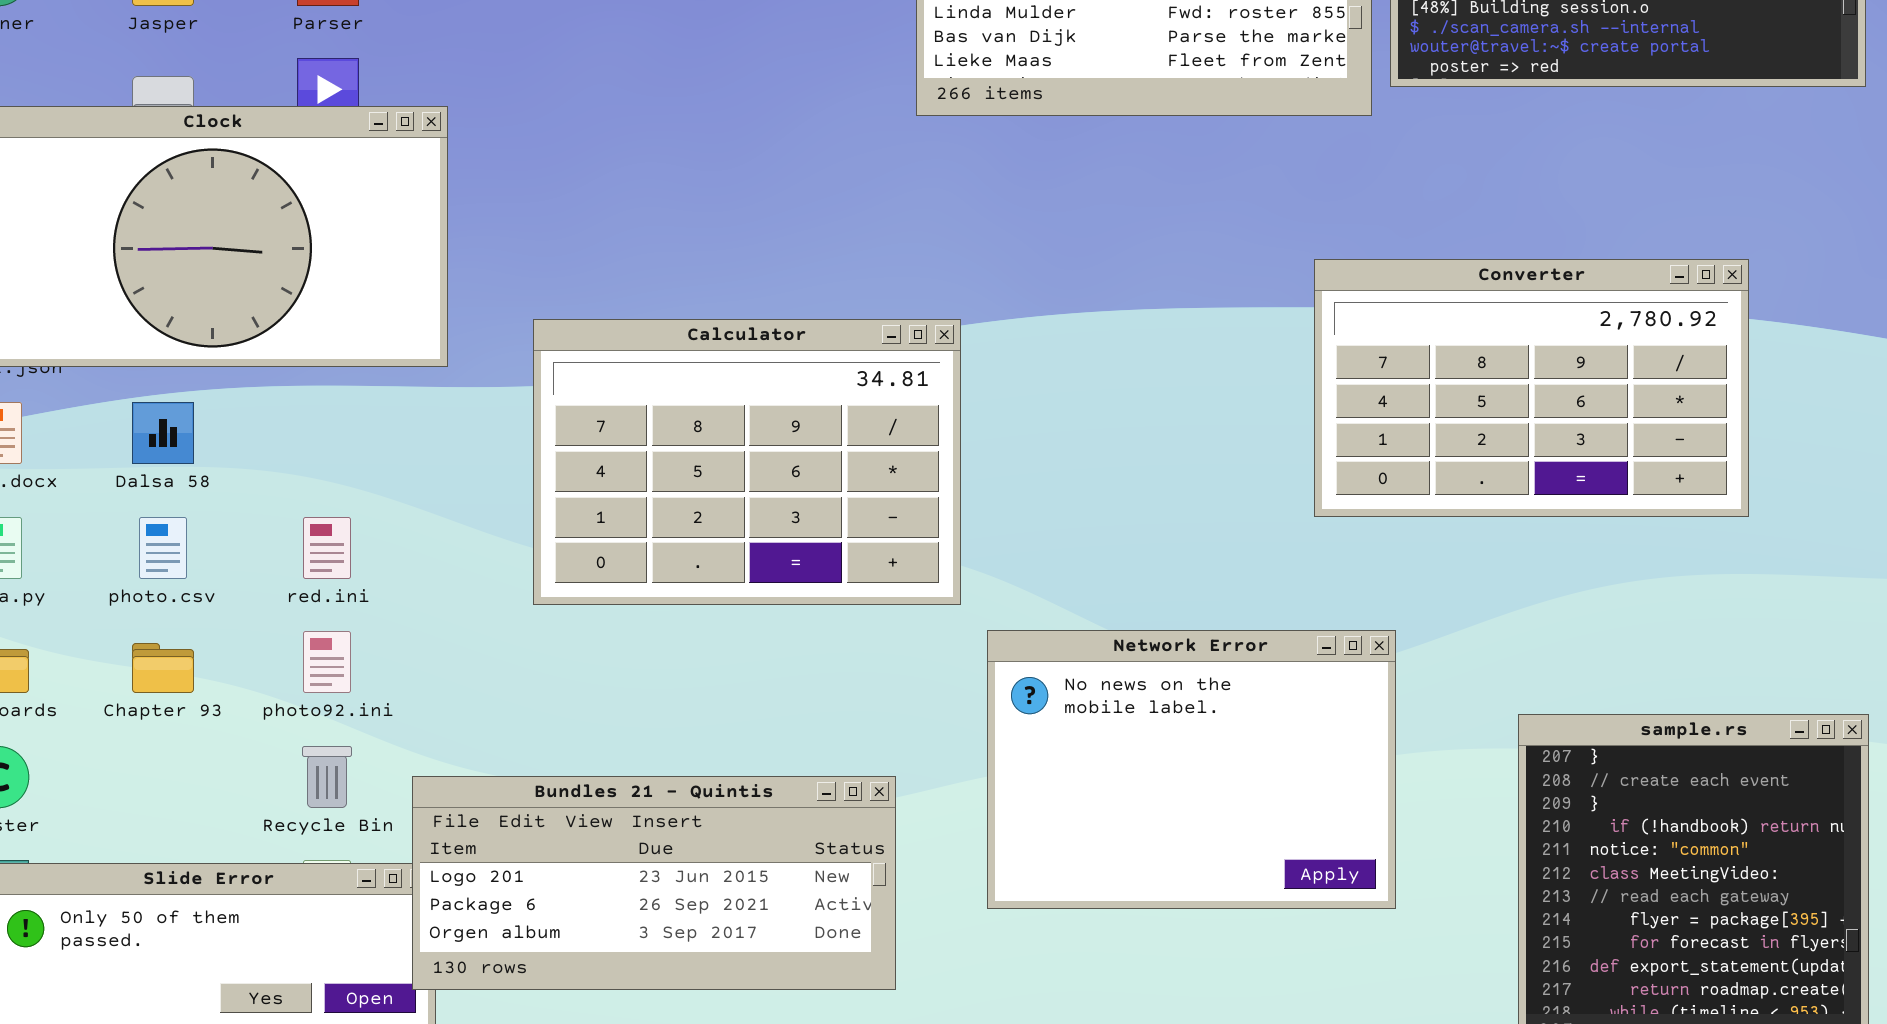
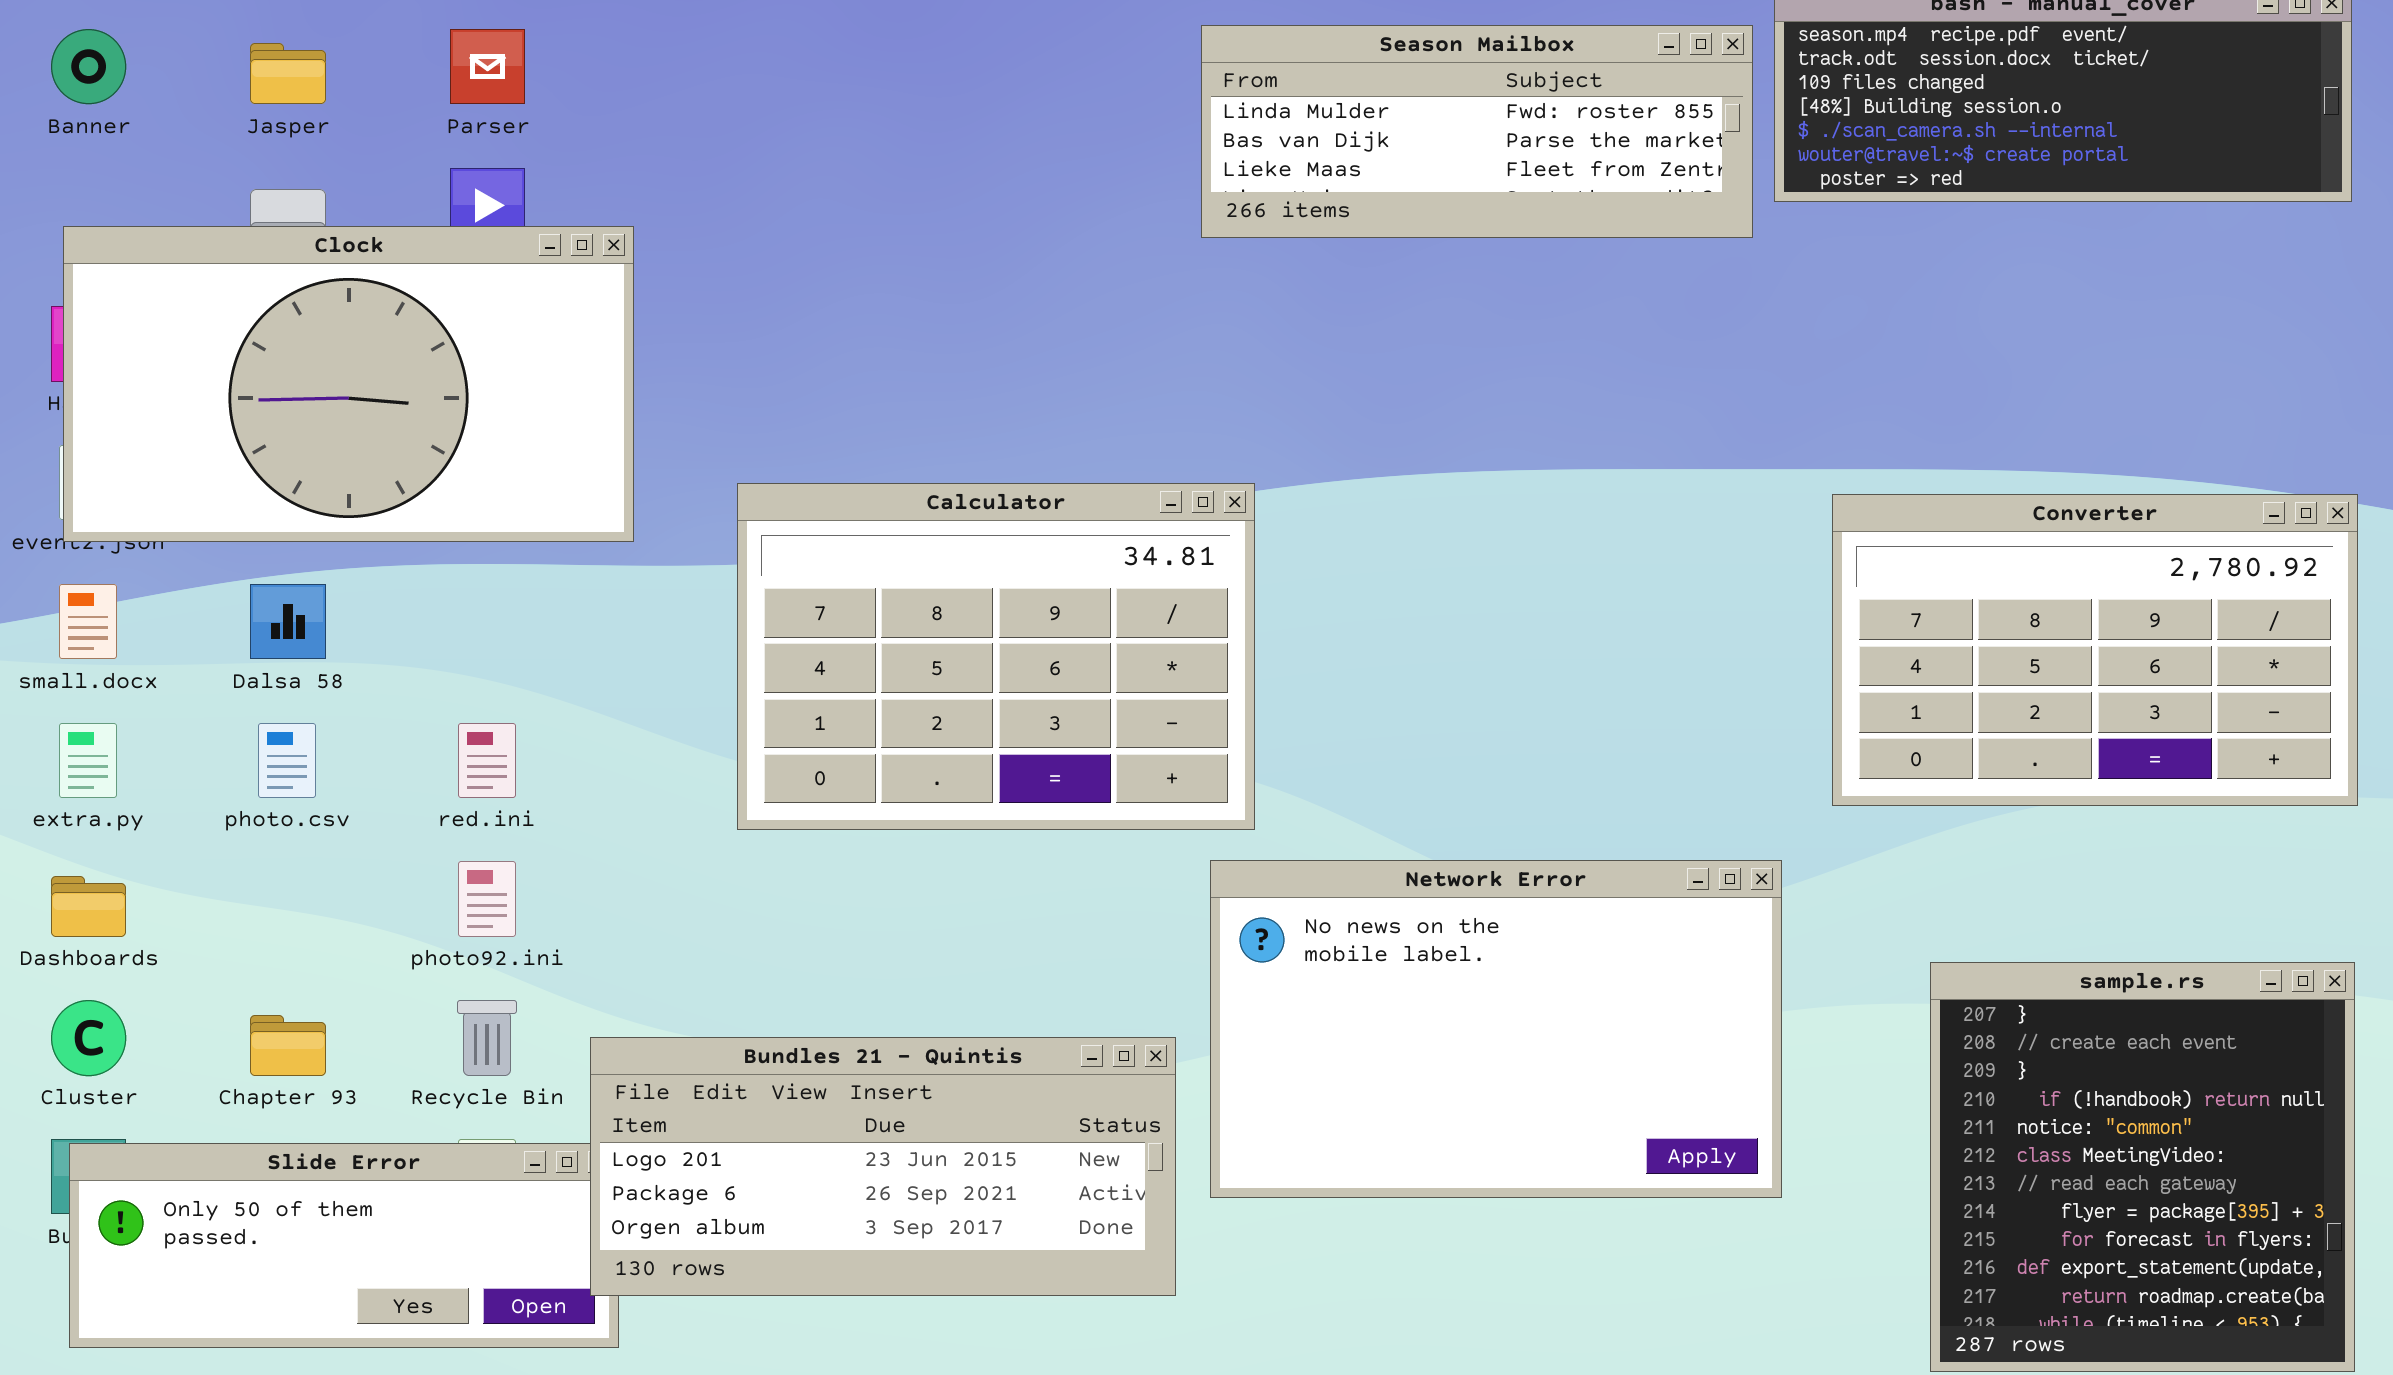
Converter: [1314,259,1749,517] -> [1832,494,2358,806], moved
Network Error: [987,630,1396,909] -> [1210,860,1782,1198], resized
Chapter 93: [132,643,194,693] -> [250,1015,326,1076], moved

